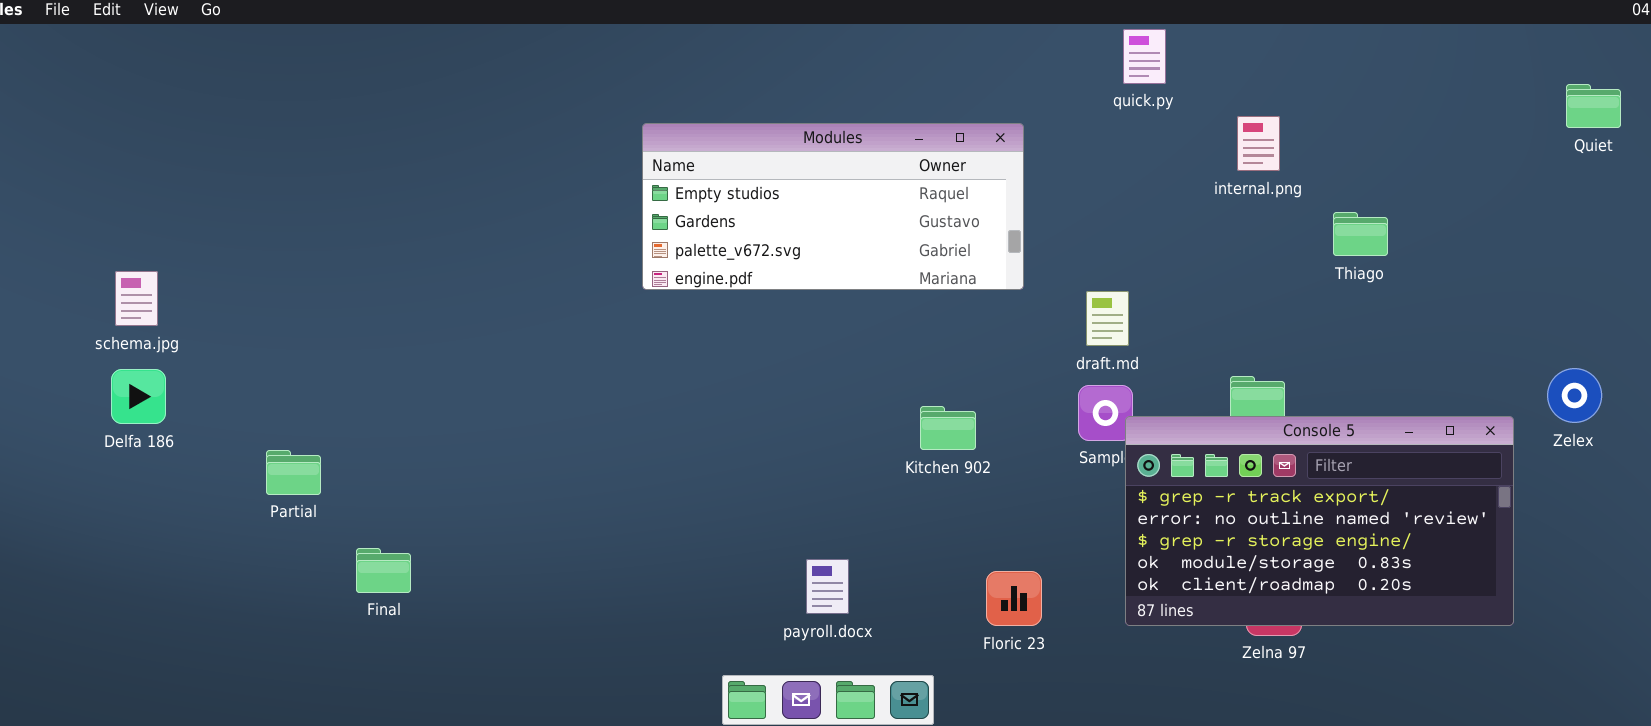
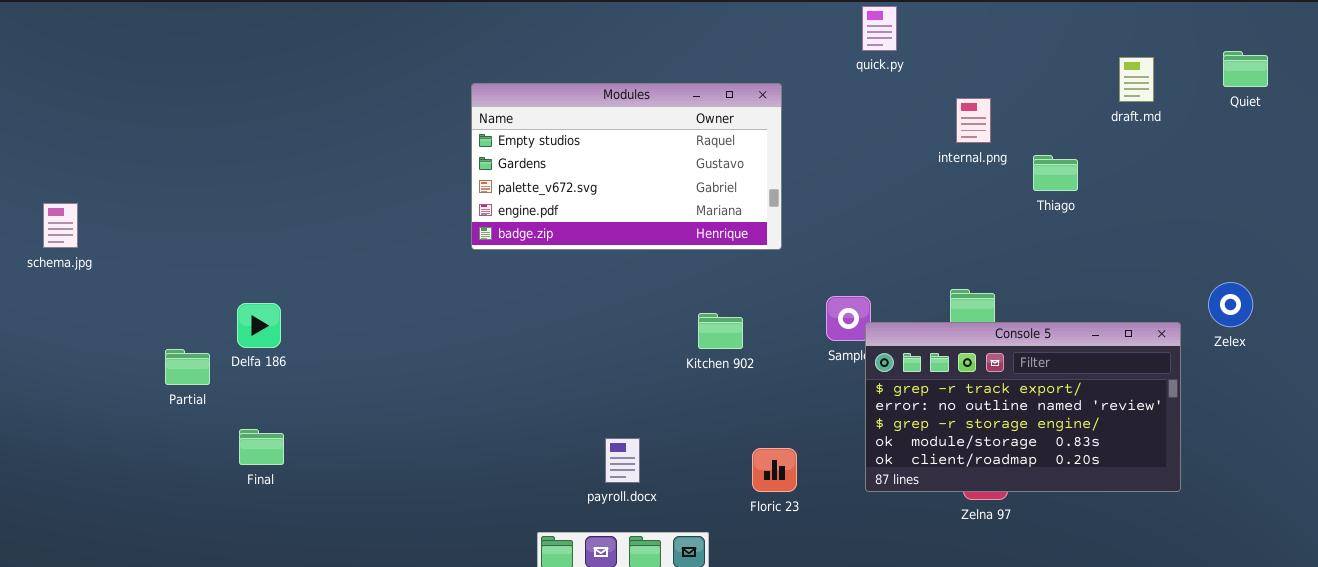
internal.png: [1237,116,1280,171] -> [956,98,991,143], moved
Modules: [642,123,1024,290] -> [471,83,782,250], resized
draft.md: [1086,291,1129,346] -> [1119,57,1154,102], moved
Delfa 186: [111,369,166,424] -> [237,303,281,348], moved

